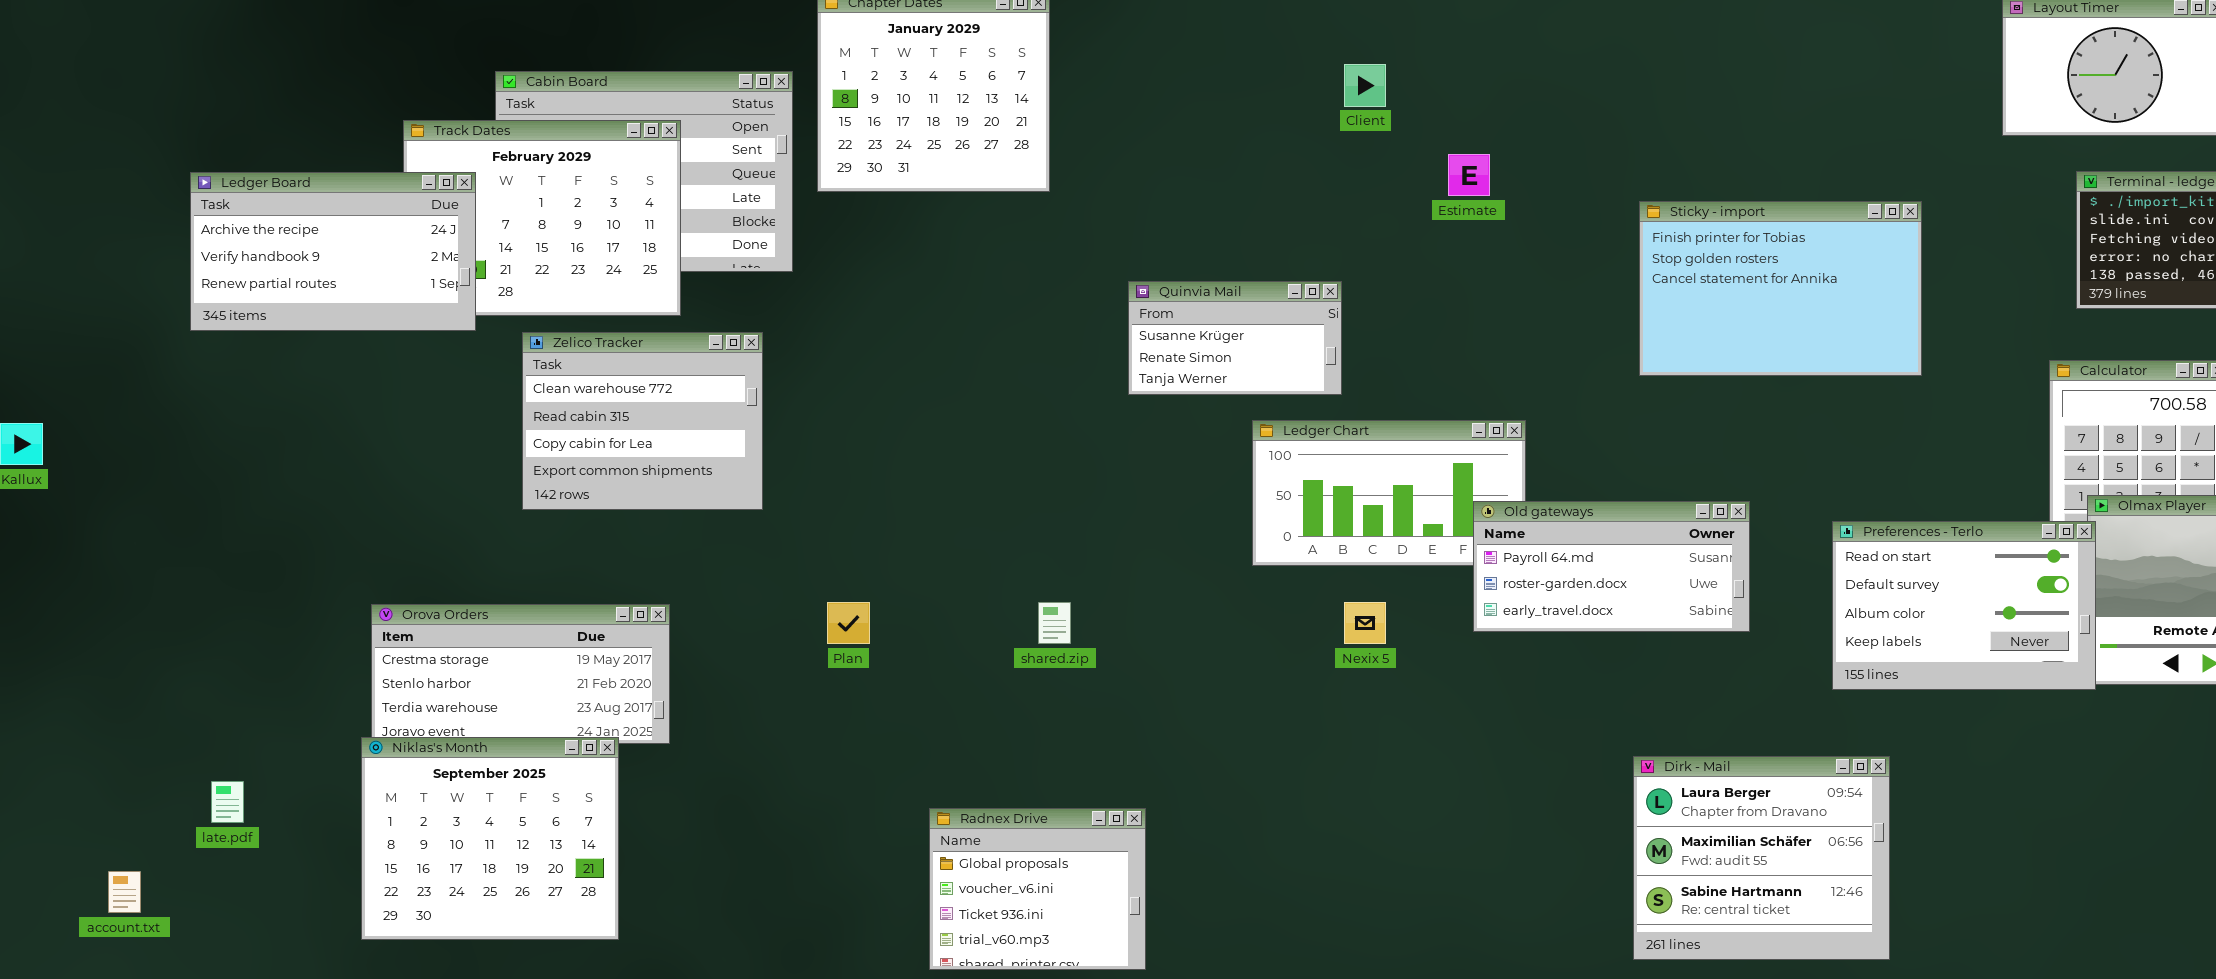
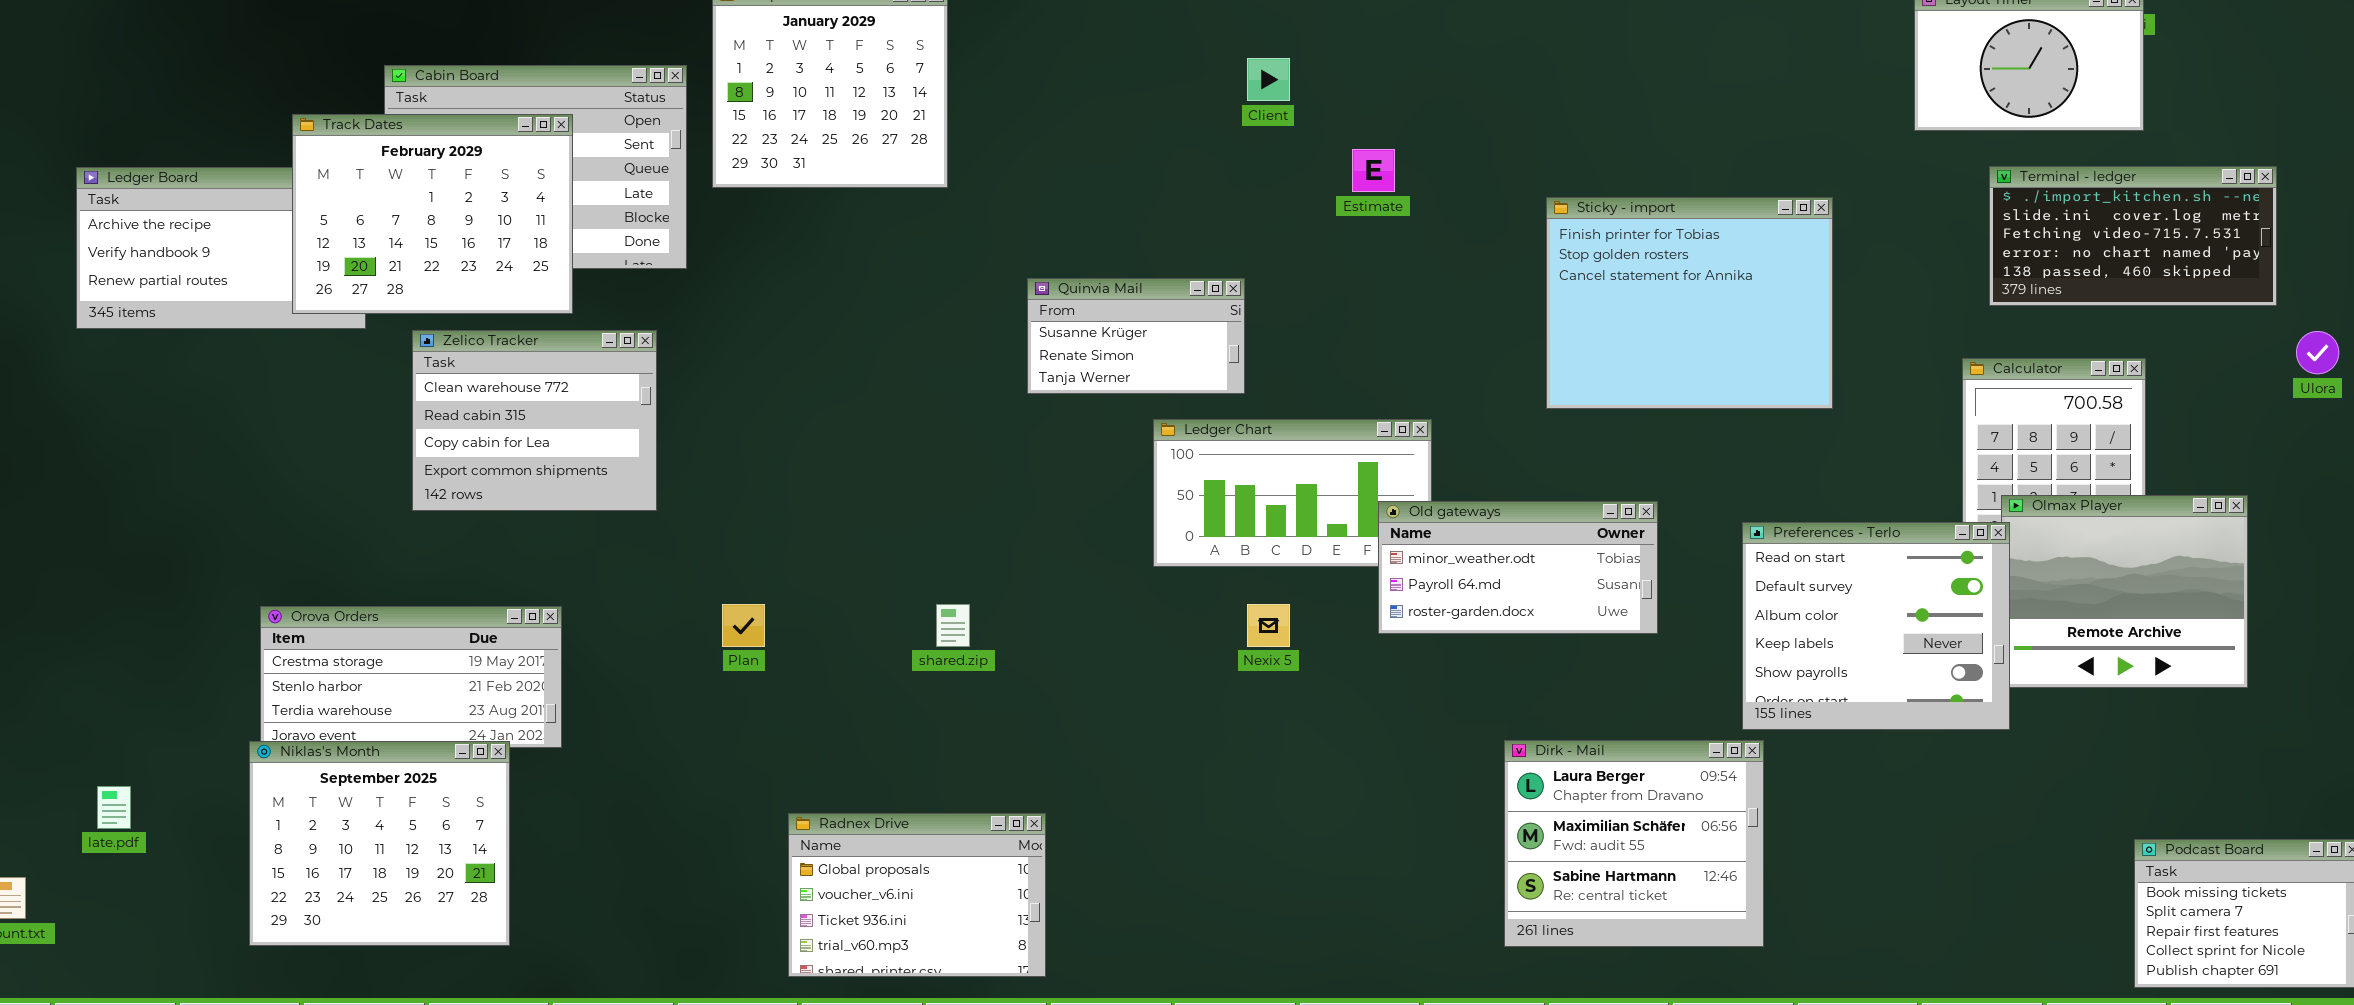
Track Dates: [403,120,681,316] -> [292,114,573,314], raised
Sticky - import: [1639,201,1922,376] -> [1546,197,1833,409], resized
Old gateways: [1473,501,1750,632] -> [1378,501,1658,634], scrolled up 1 row
Preferences - Terlo: [1832,521,2096,690] -> [1742,522,2010,730], resized
Dirk - Mail: [1633,756,1890,960] -> [1504,740,1764,947], moved
Radnex Drive: [929,808,1146,970] -> [788,813,1046,977], resized

